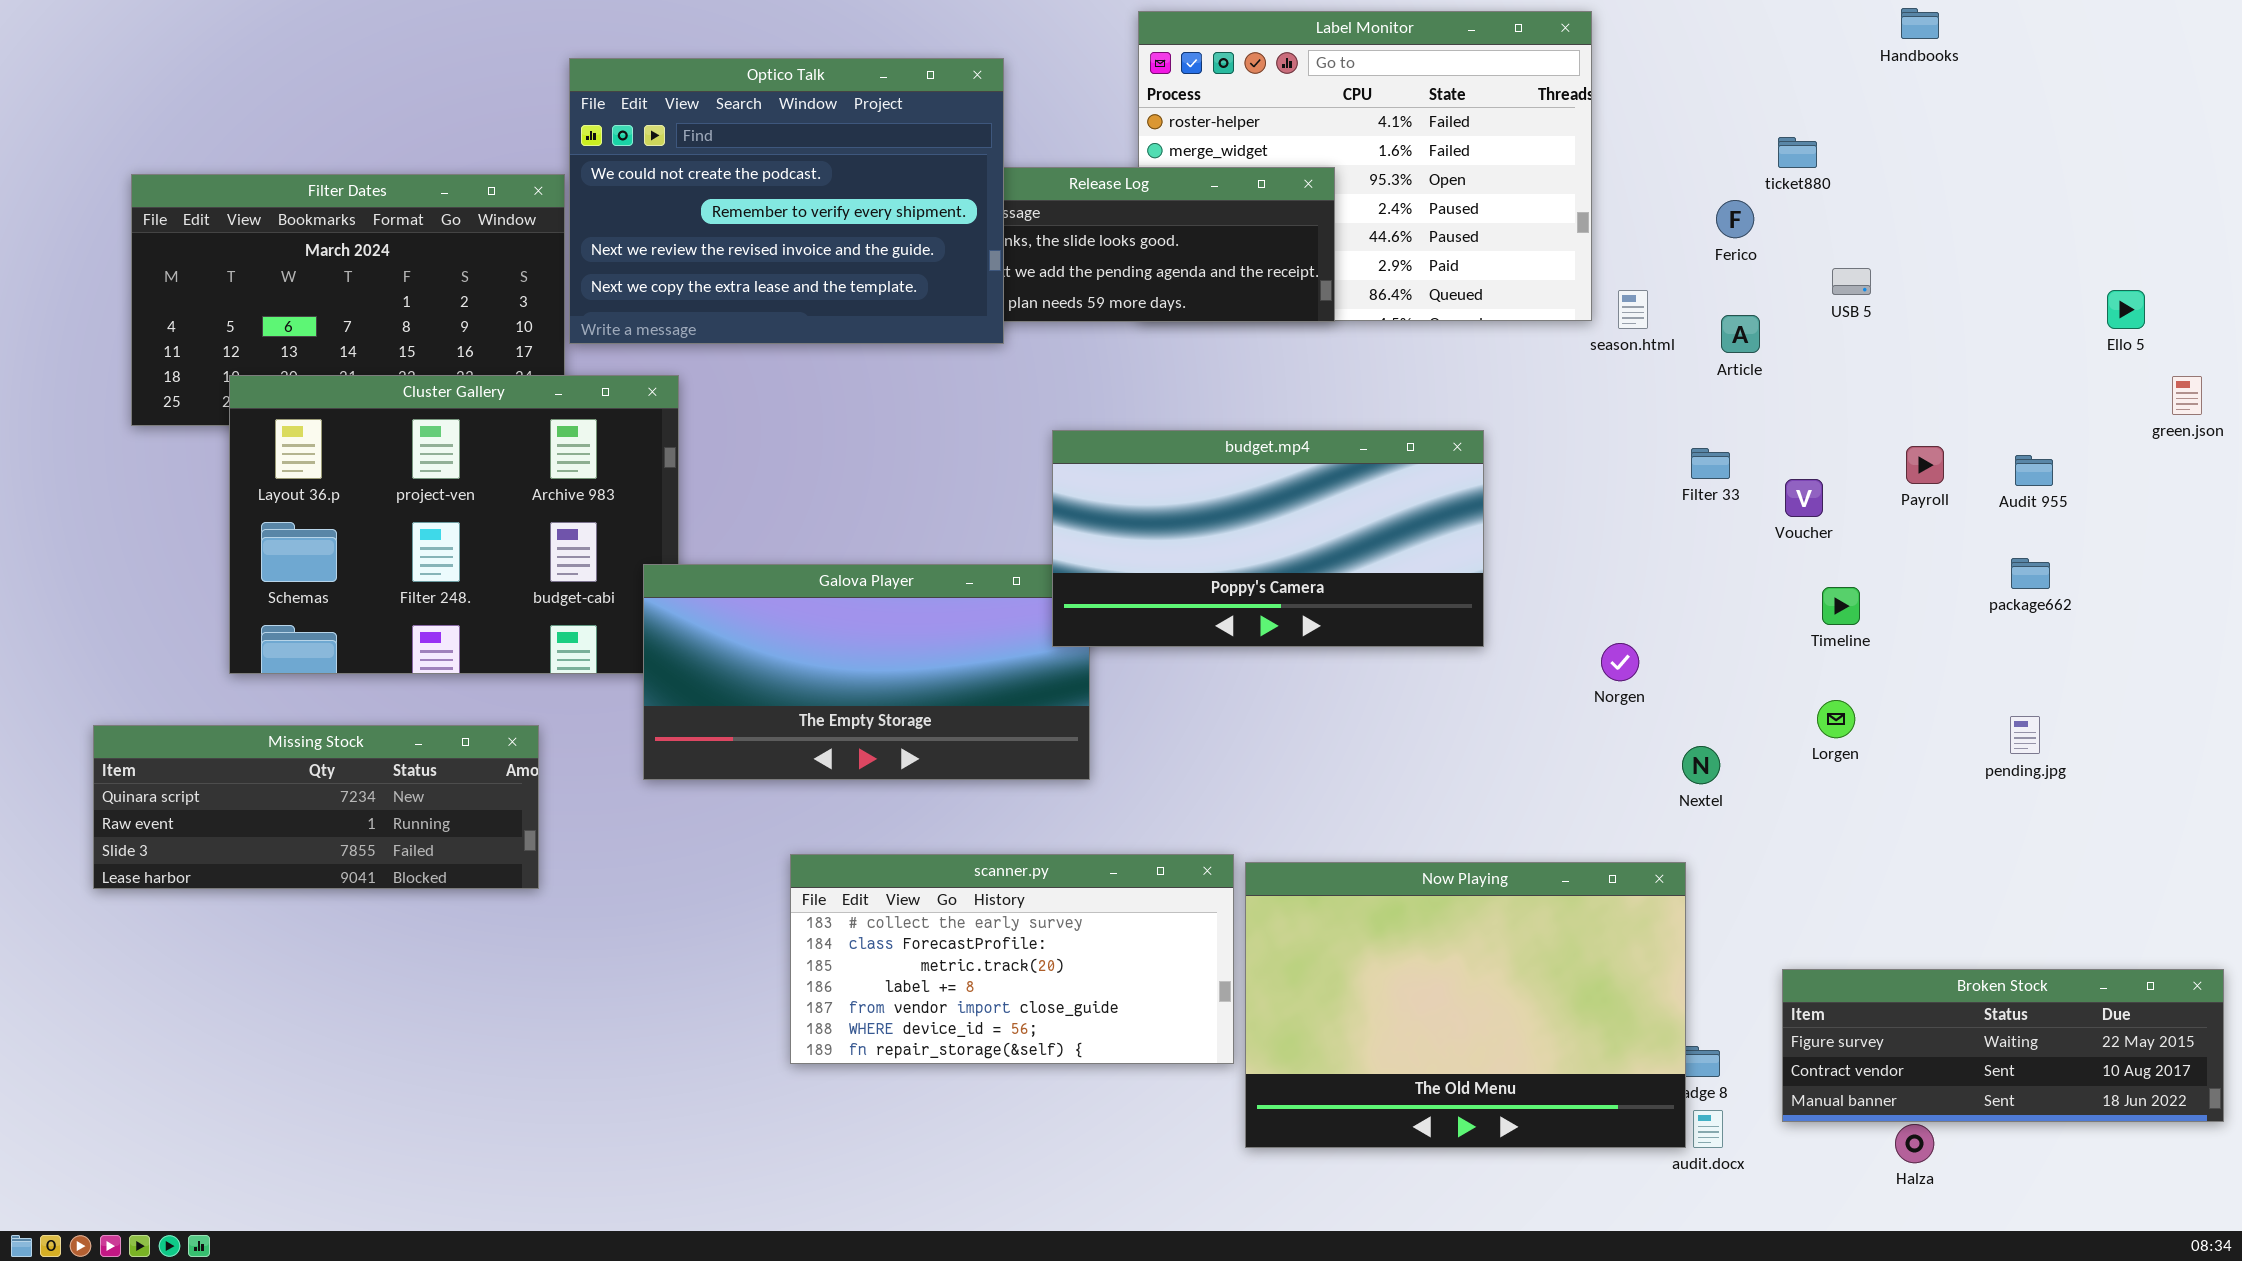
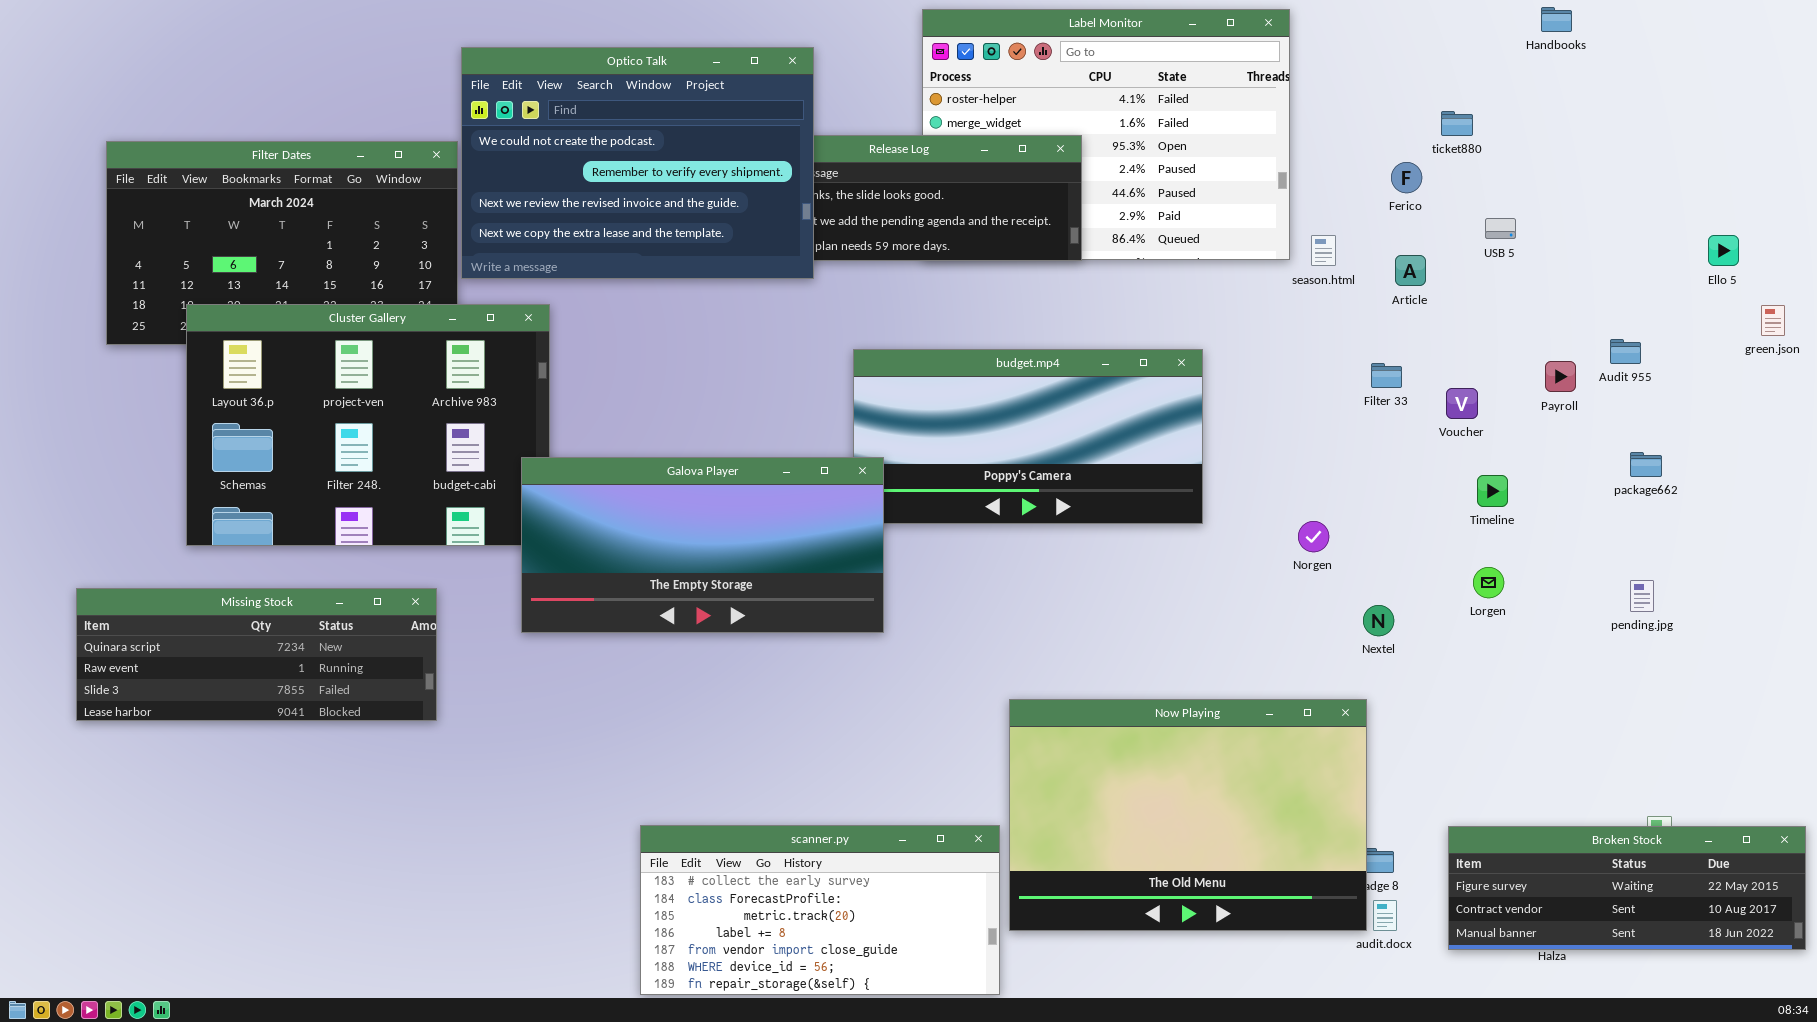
Audit 955: [2015,455,2053,486] -> [1610,339,1641,364], moved
Galova Player: [643,564,1090,780] -> [521,457,884,633], raised
scanner.py: [790,854,1234,1064] -> [640,825,1000,995], moved
Broken Stock: [1782,969,2224,1122] -> [1448,826,1806,950], moved

